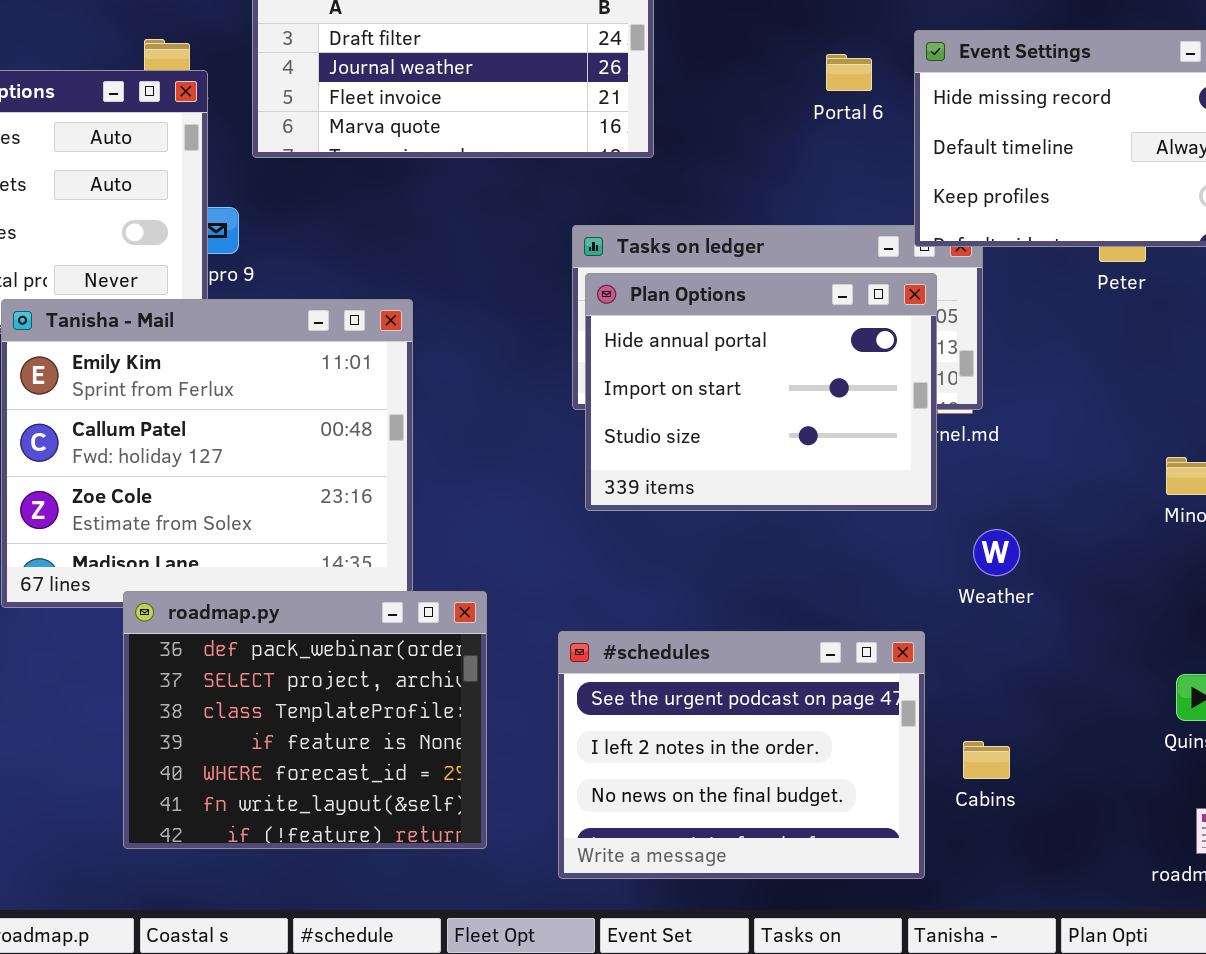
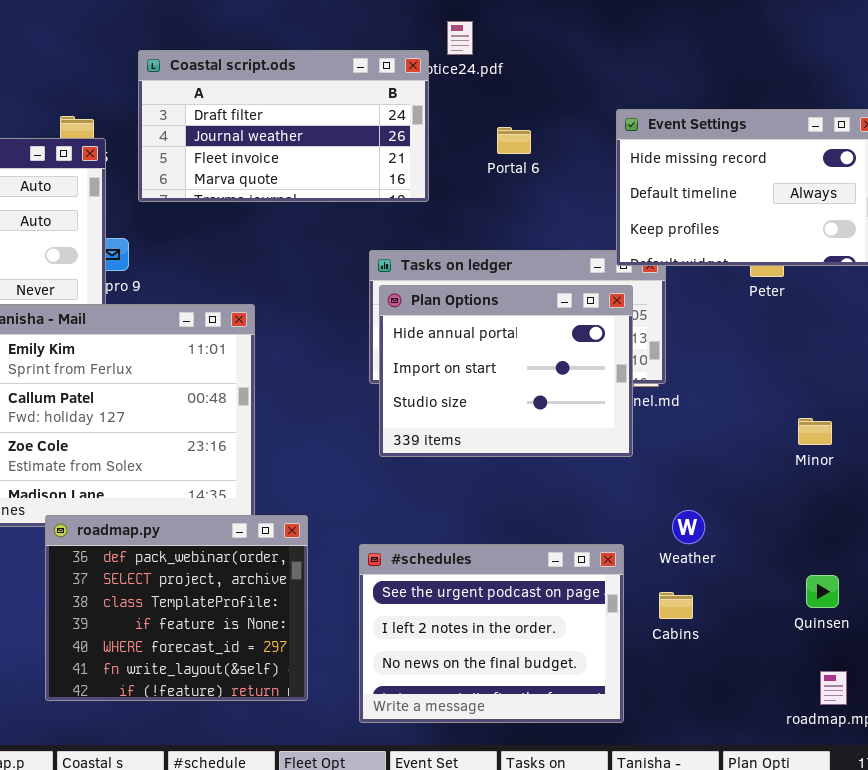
Portal 6: [826,54,872,91] -> [497,127,531,154], moved
Weather: [973,529,1020,576] -> [672,510,705,544], moved
Cabins: [963,741,1010,779] -> [659,592,693,619], moved

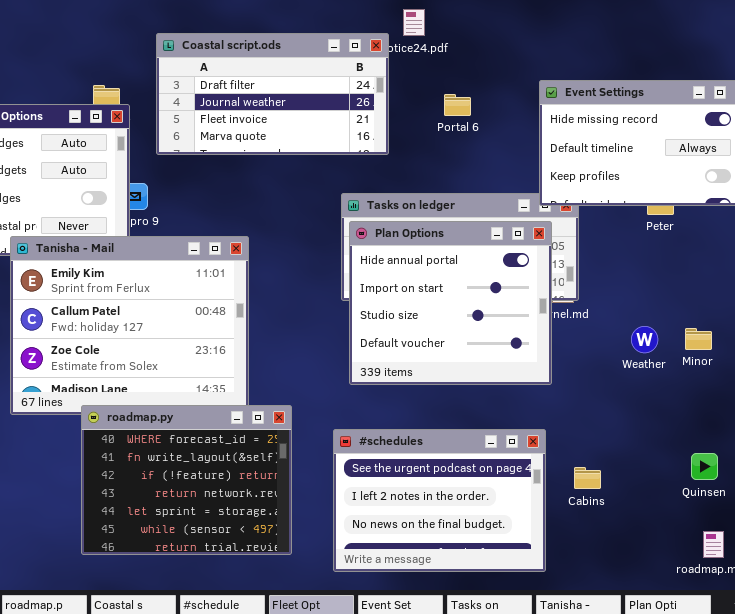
Plan Options: [379,285,633,457] -> [349,221,552,385], resized
Weather: [672,510,705,544] -> [631,326,658,353], moved
roadmap.py: [45,515,308,701] -> [81,405,292,555], scrolled down 4 rows

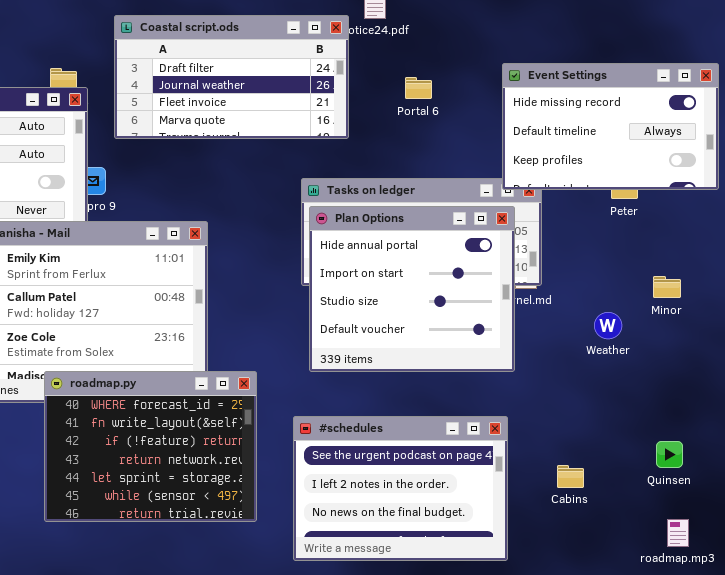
Minor: [685,328,712,350] -> [653,276,681,298], moved
roadmap.py: [81,405,292,555] -> [44,371,257,522], moved
Cabins: [574,467,601,489] -> [557,465,584,488], moved

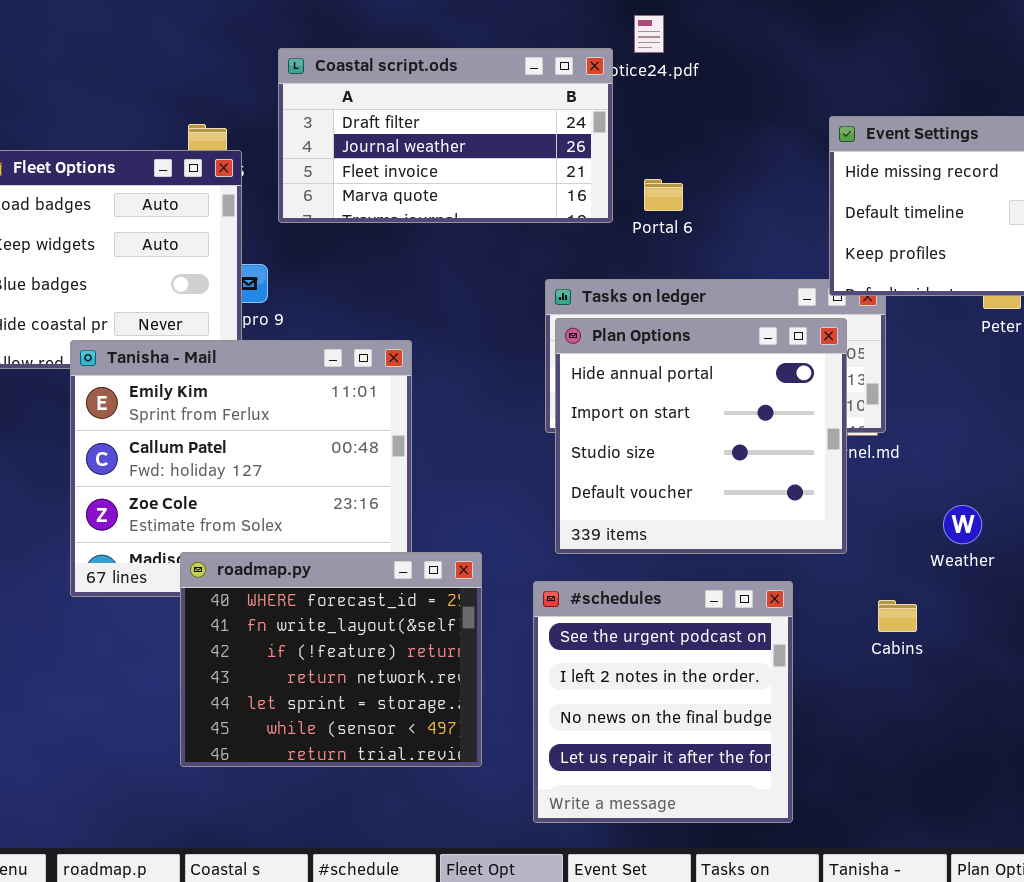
Portal 6: [405,77,432,99] -> [644,179,683,211], moved
Weather: [594,312,622,339] -> [943,505,982,544], moved
#schedules: [293,416,508,561] -> [533,581,793,823], resized
Cabins: [557,465,584,488] -> [878,600,917,632], moved

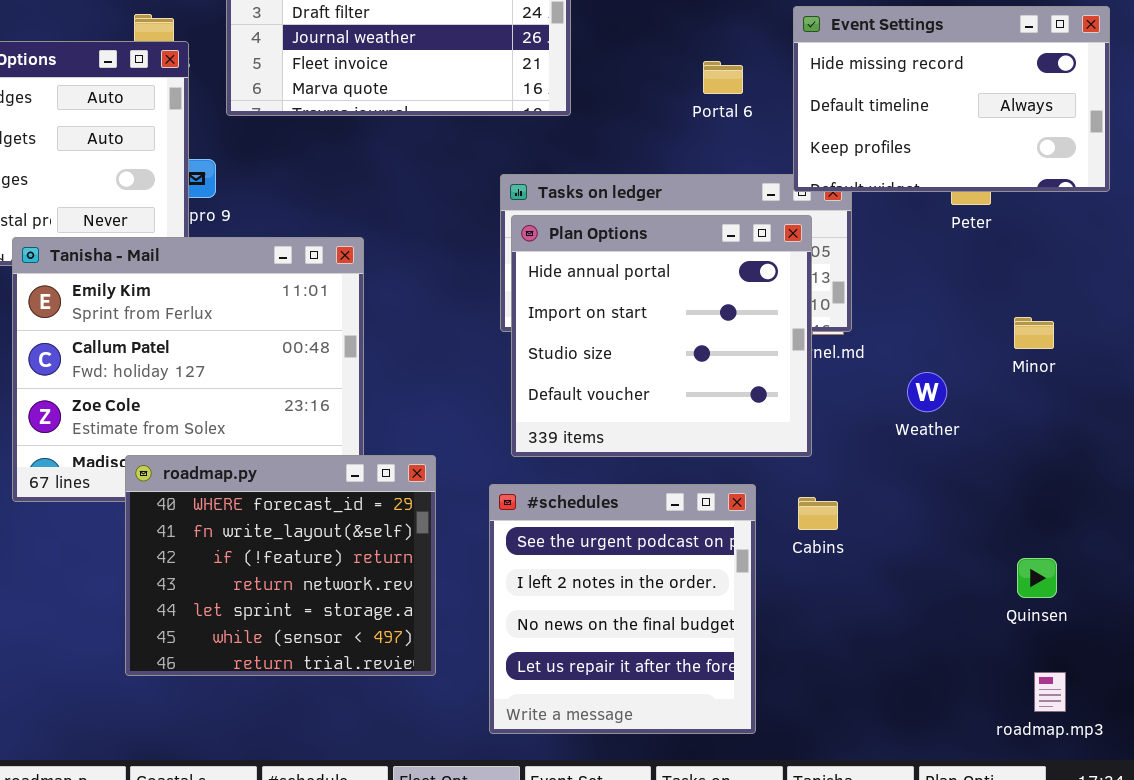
Portal 6: [644,179,683,211] -> [703,61,743,94], moved
Weather: [943,505,982,544] -> [907,372,947,412], moved
Cabins: [878,600,917,632] -> [798,497,838,530], moved

